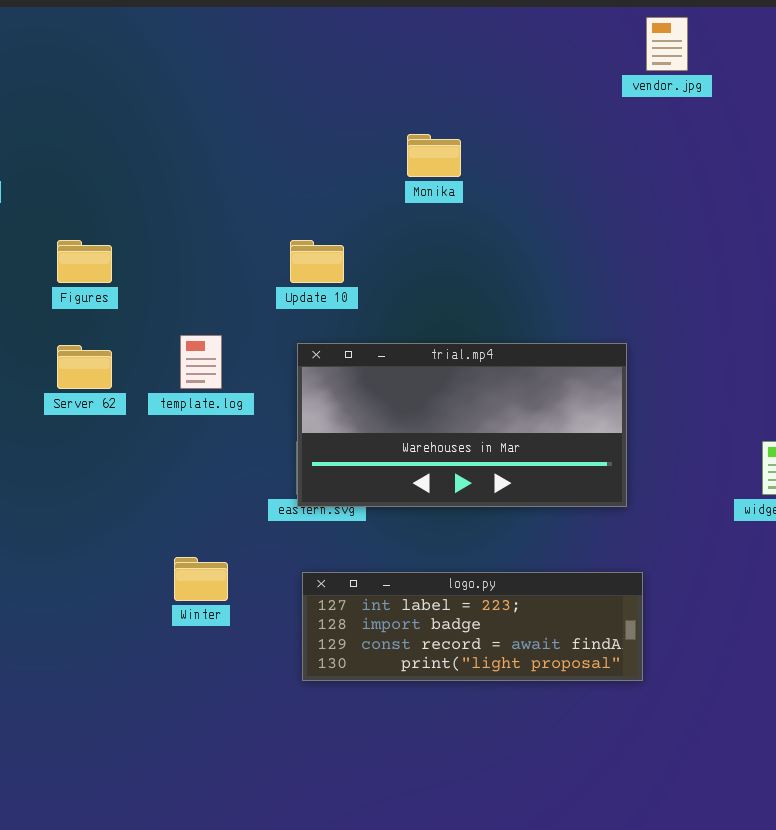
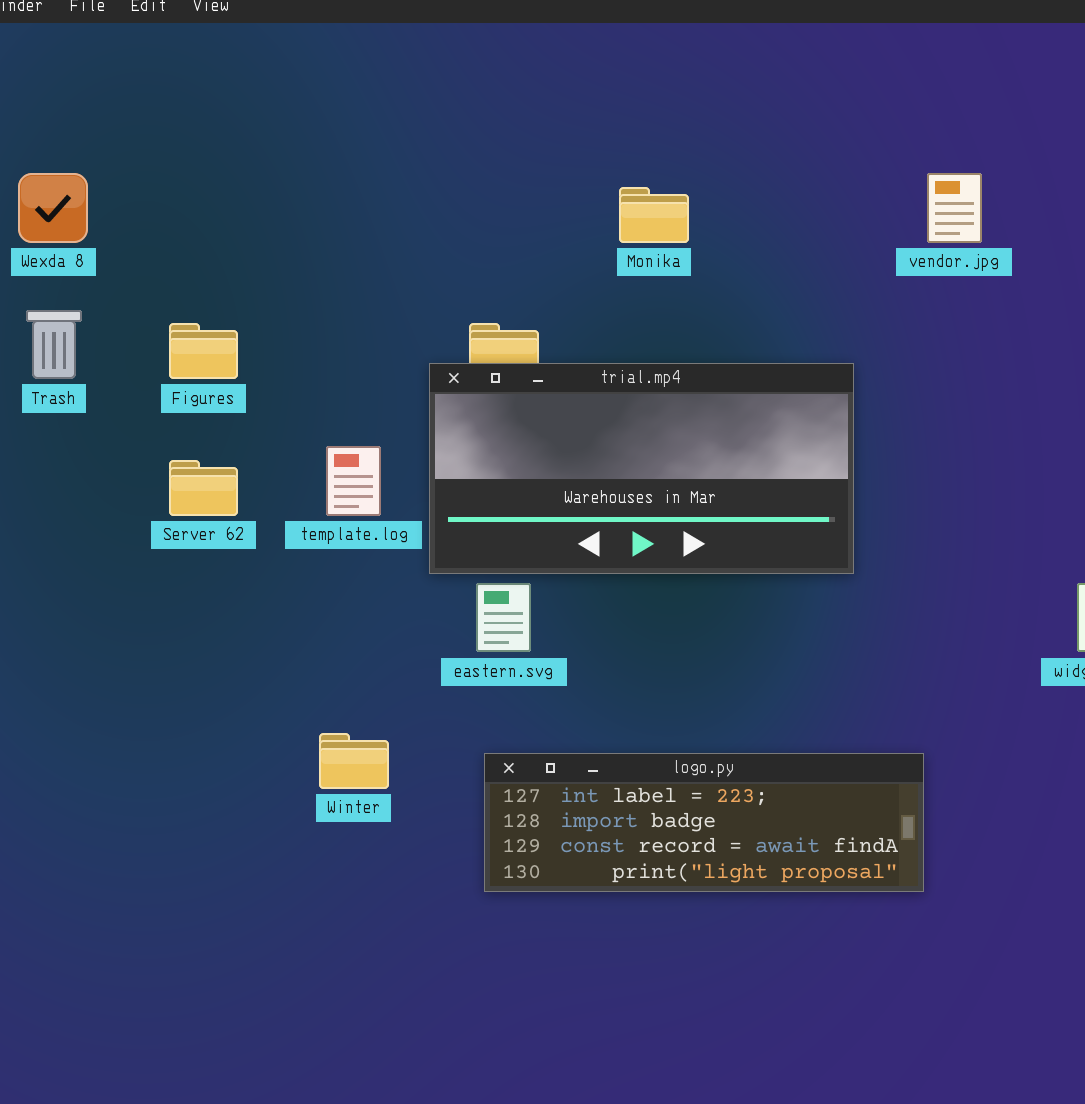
vendor.jpg: [646,17,688,71] -> [927,173,982,243], moved
trial.mp4: [297,343,627,507] -> [429,363,854,574], moved

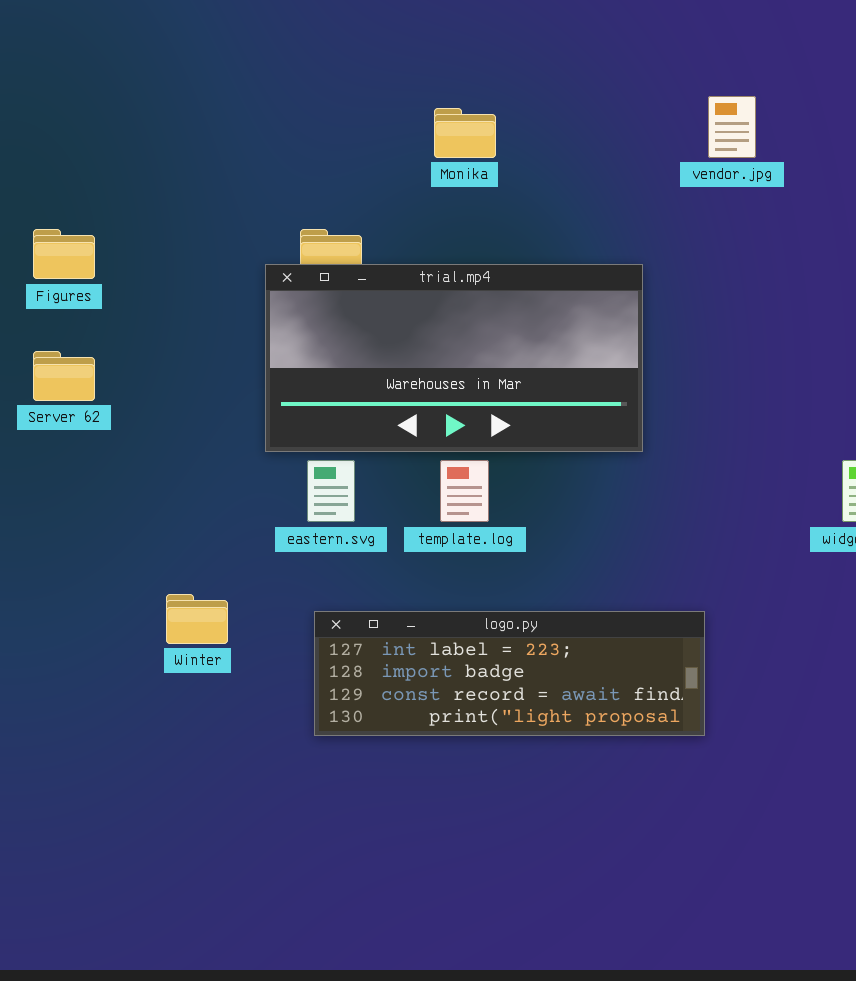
template.log: [326,446,381,516] -> [440,460,489,522], moved

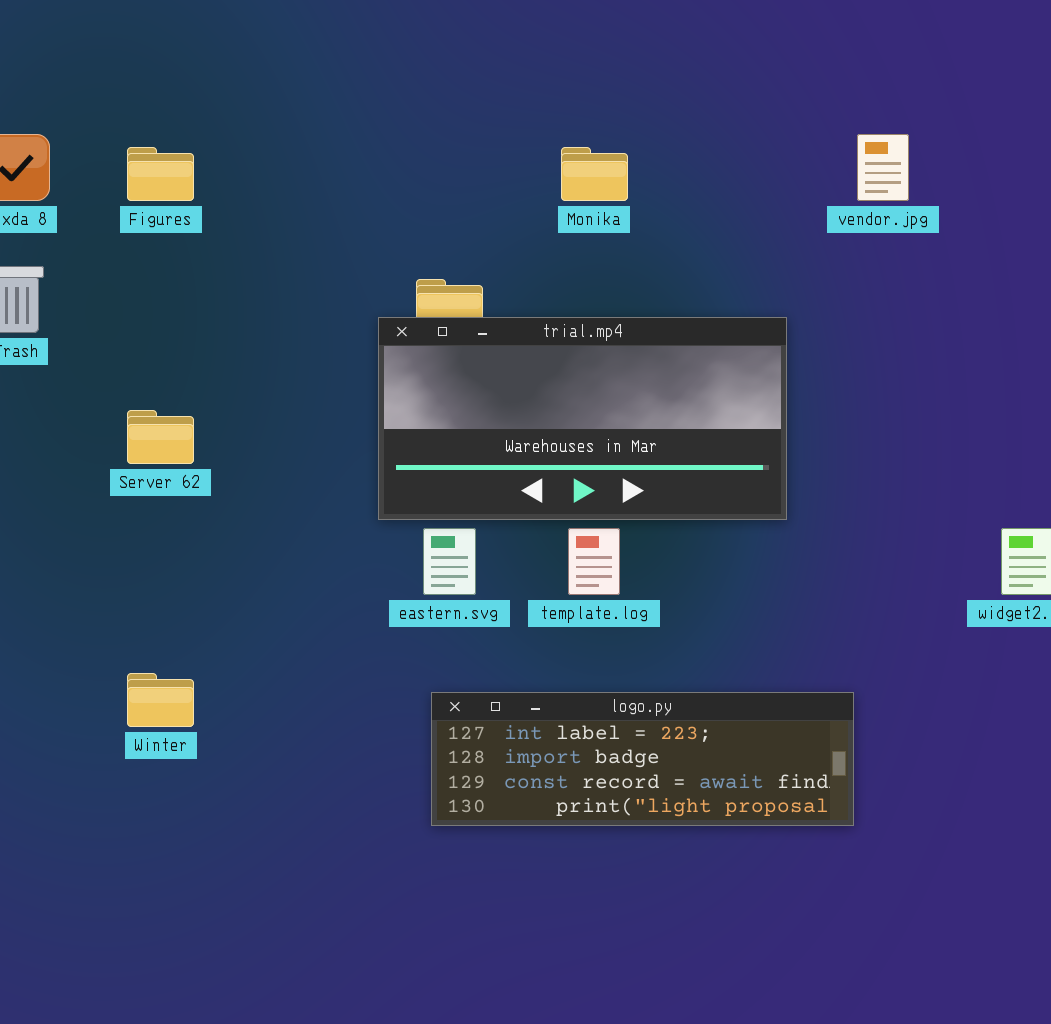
Figures: [33,229,95,279] -> [127,147,194,201], moved
Winter: [166,594,228,644] -> [127,673,194,727], moved

